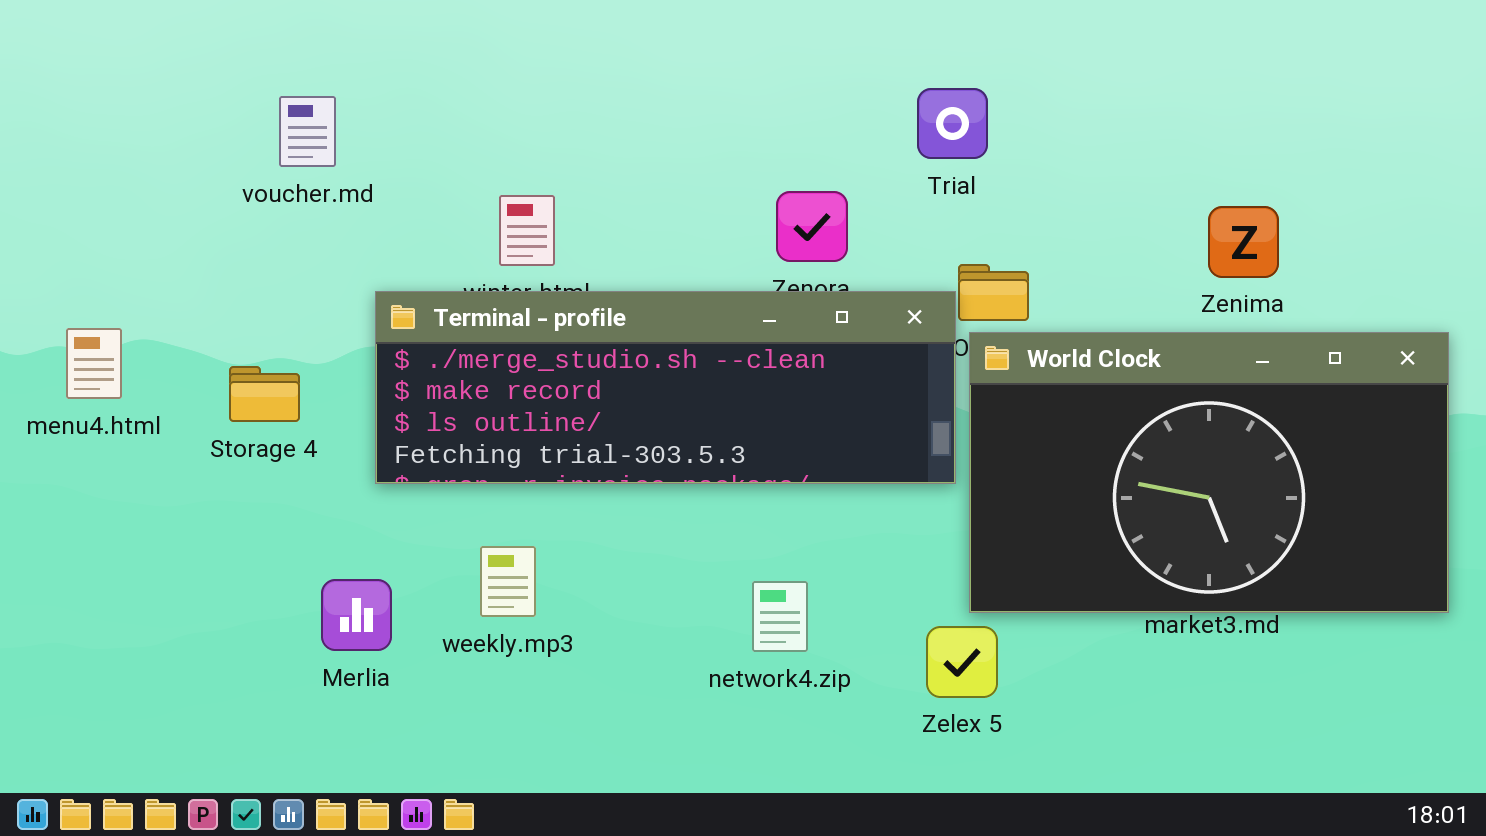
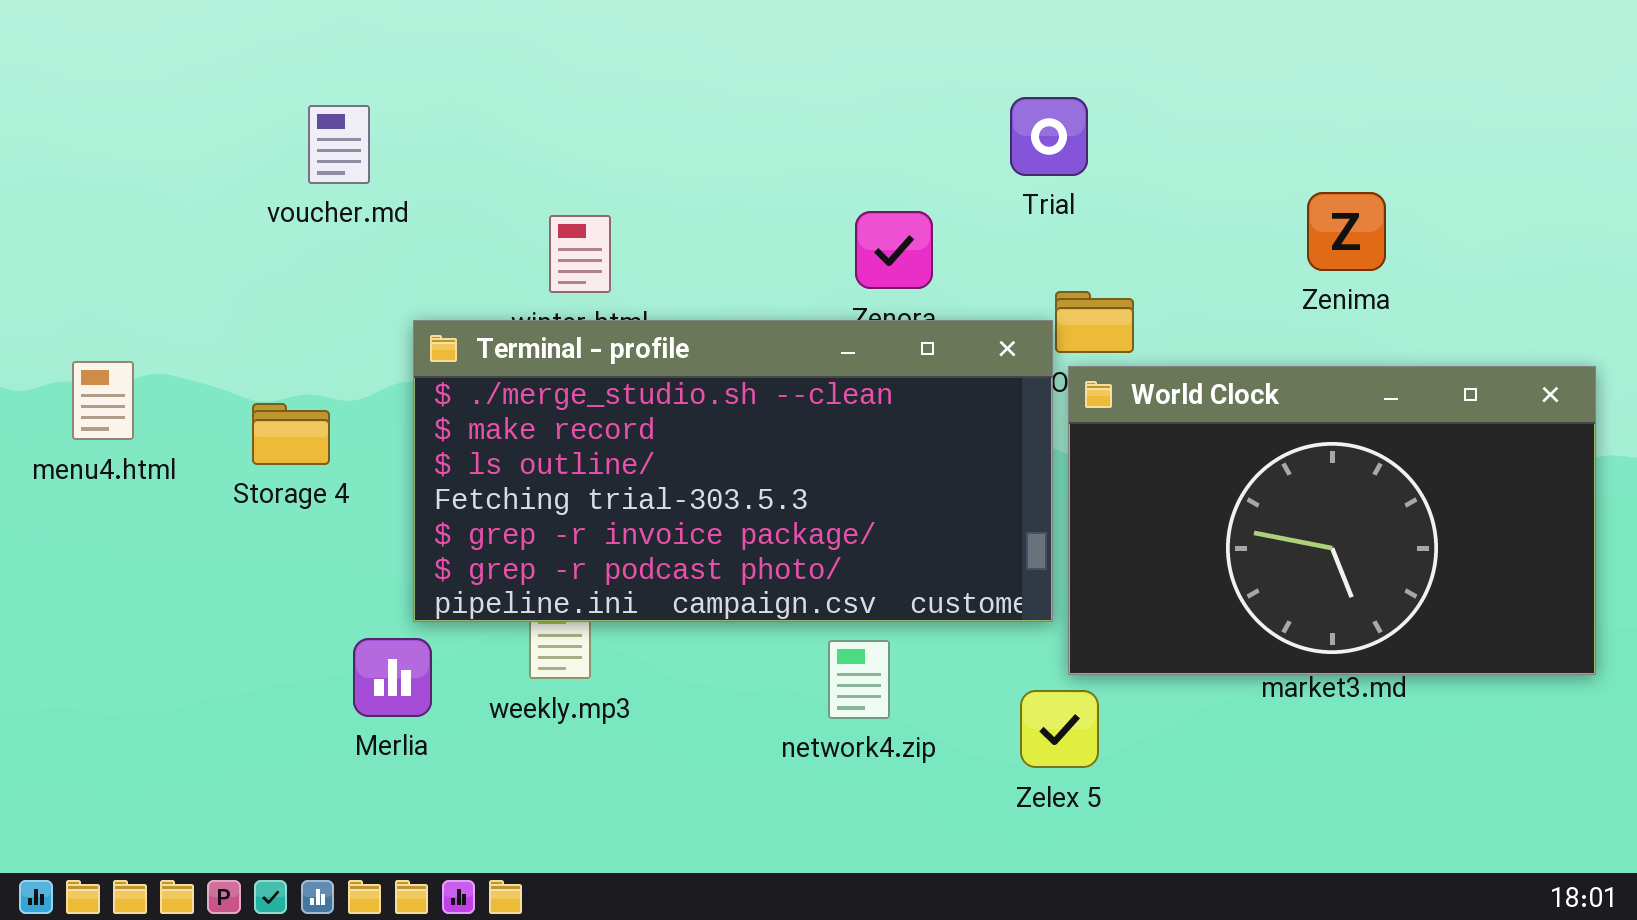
Zenima: [1208,206,1279,278] -> [1307,192,1386,271], moved
Terminal - profile: [375,291,956,484] -> [413,320,1053,622], resized

